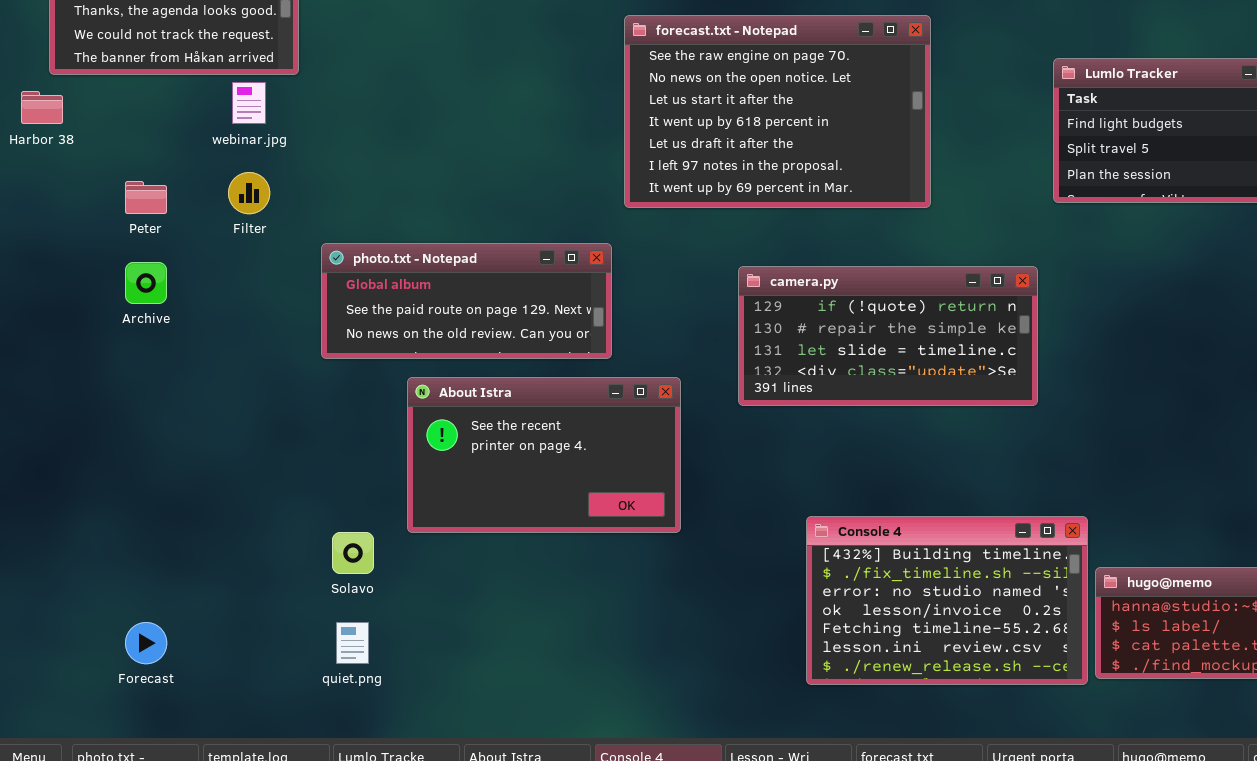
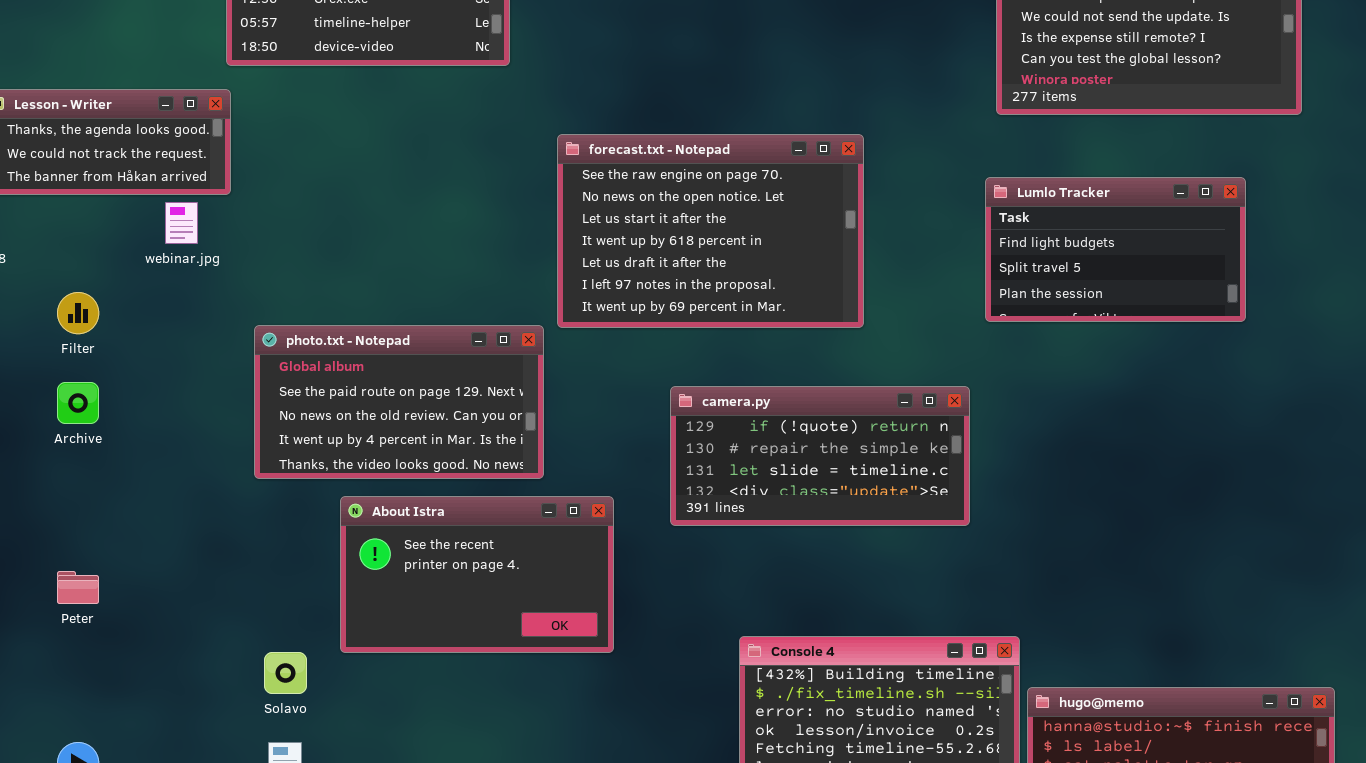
Filter: [228,172,270,214] -> [57,292,99,334], moved
Peter: [125,181,167,214] -> [57,571,99,604], moved
photo.txt - Notepad: [321,243,612,359] -> [254,325,544,479], resized

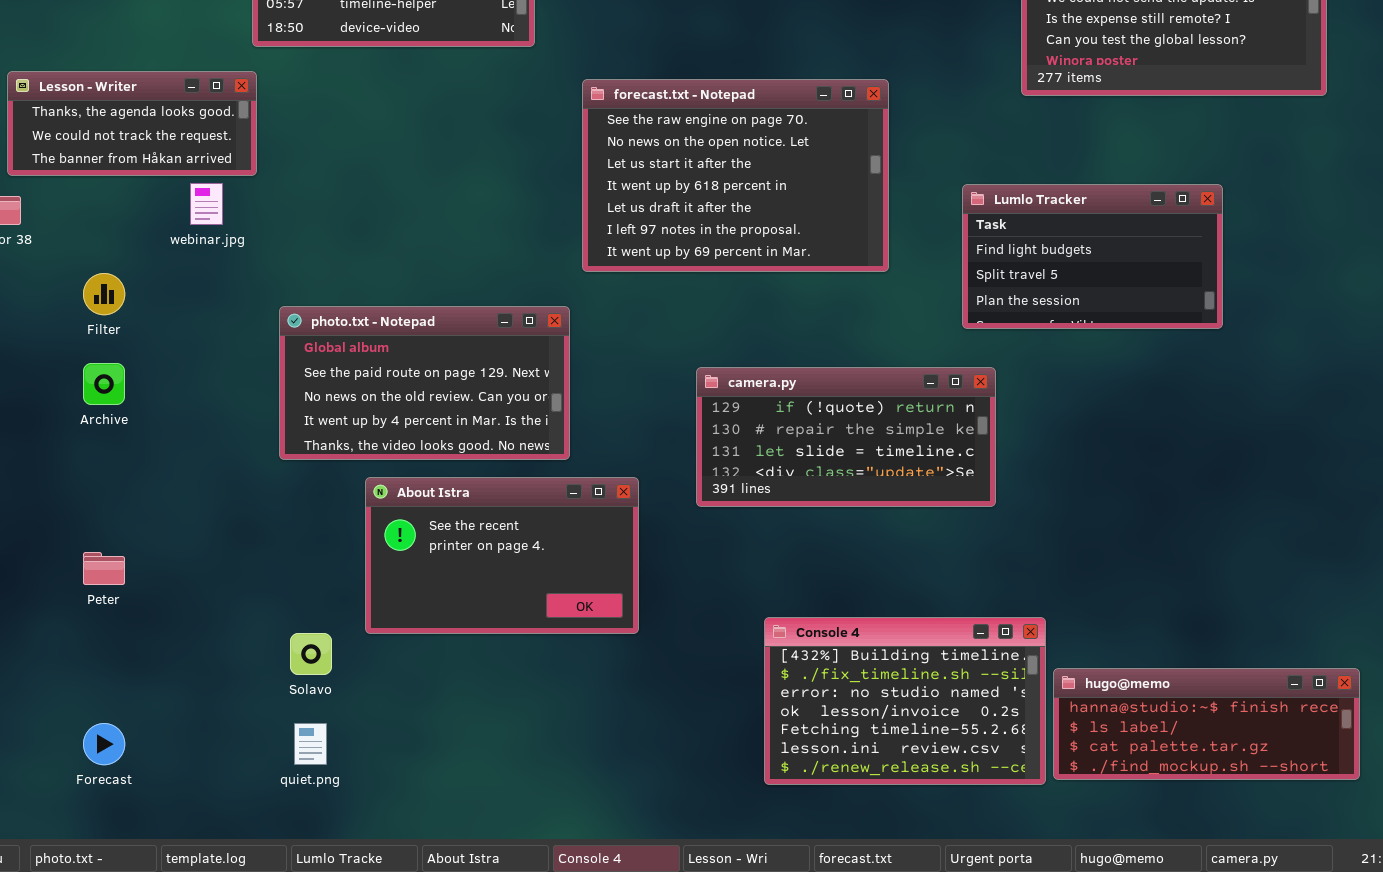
forecast.txt - Notepad: [557,134,864,328] -> [582,79,889,272], moved
Lumlo Tracker: [985,177,1246,322] -> [962,184,1223,329], moved

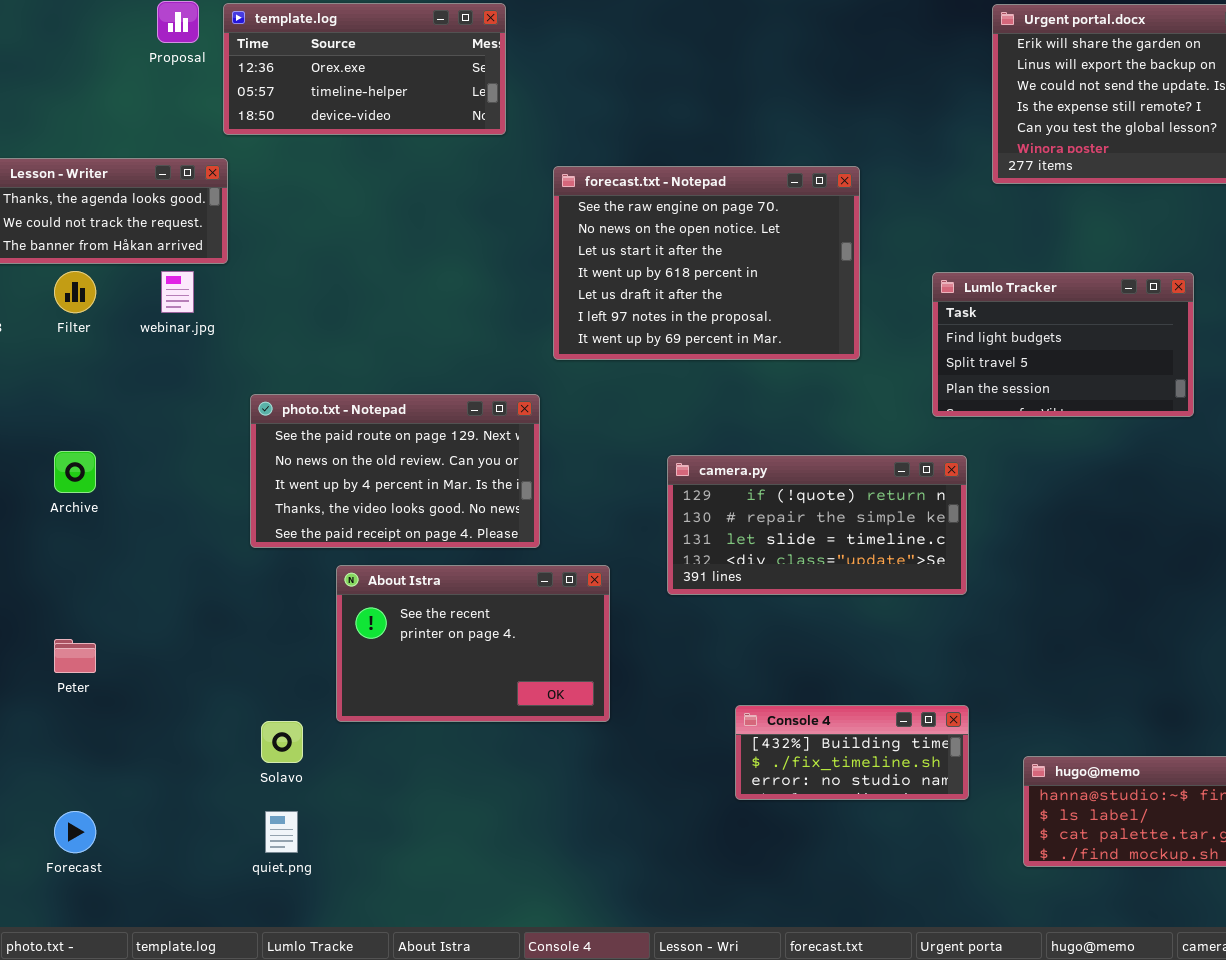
Filter: [83,273,125,315] -> [54,271,96,313], moved
photo.txt - Notepad: [279,306,570,460] -> [250,394,540,548], scrolled down 1 row
Console 4: [764,617,1046,785] -> [735,705,969,800], resized

